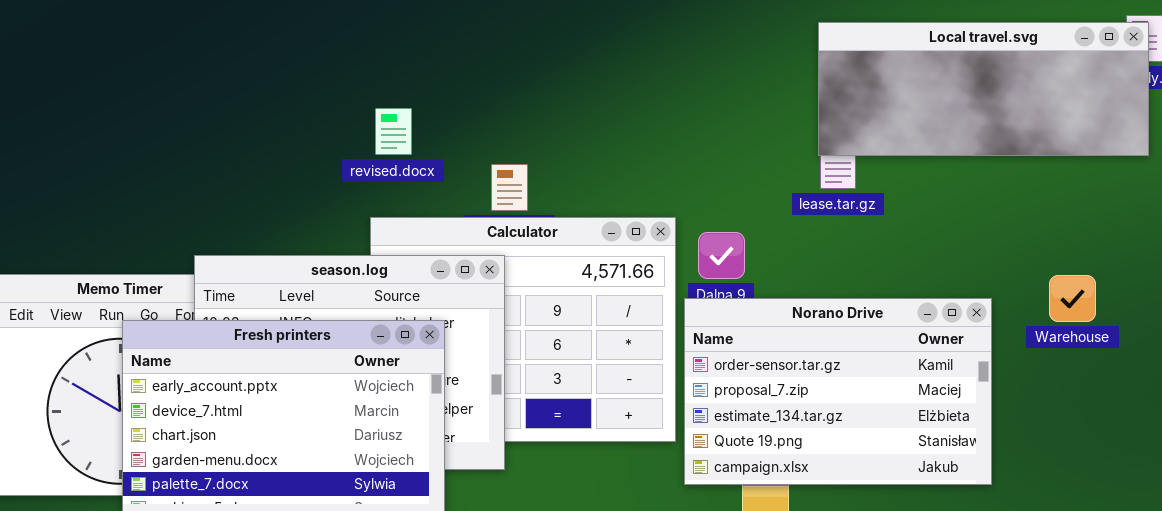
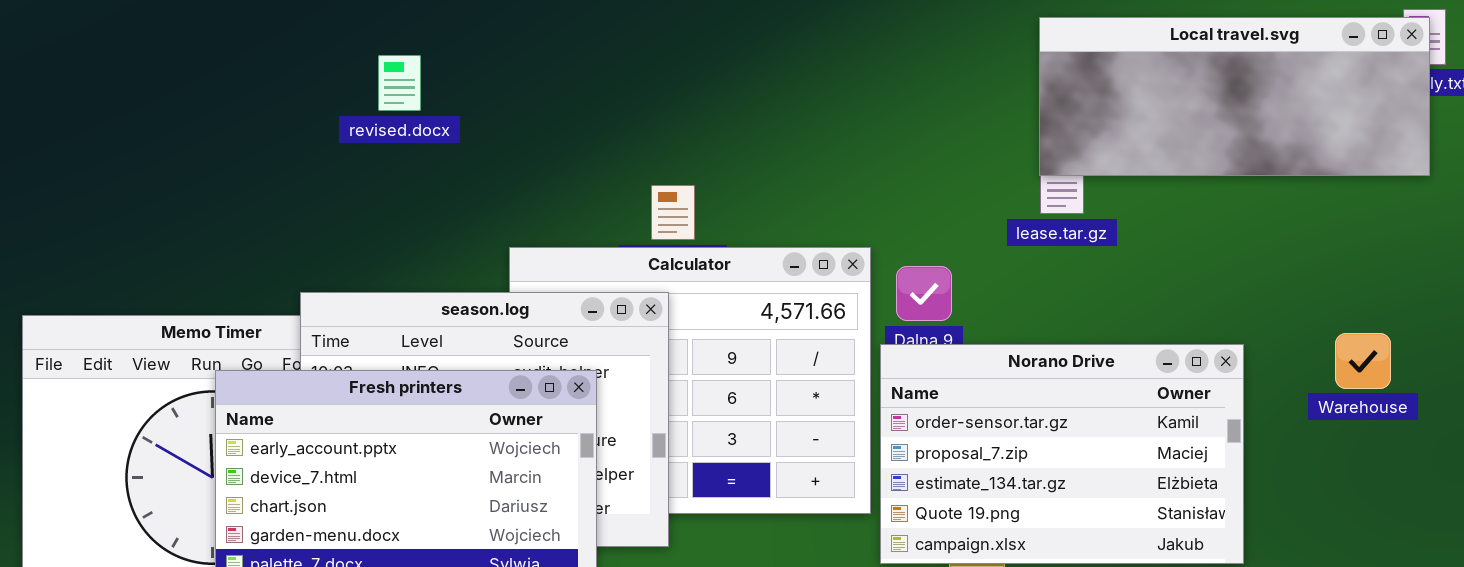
revised.docx: [375,108,412,155] -> [378,55,421,111], moved
Warehouse: [1049,275,1096,322] -> [1335,333,1391,389], moved

